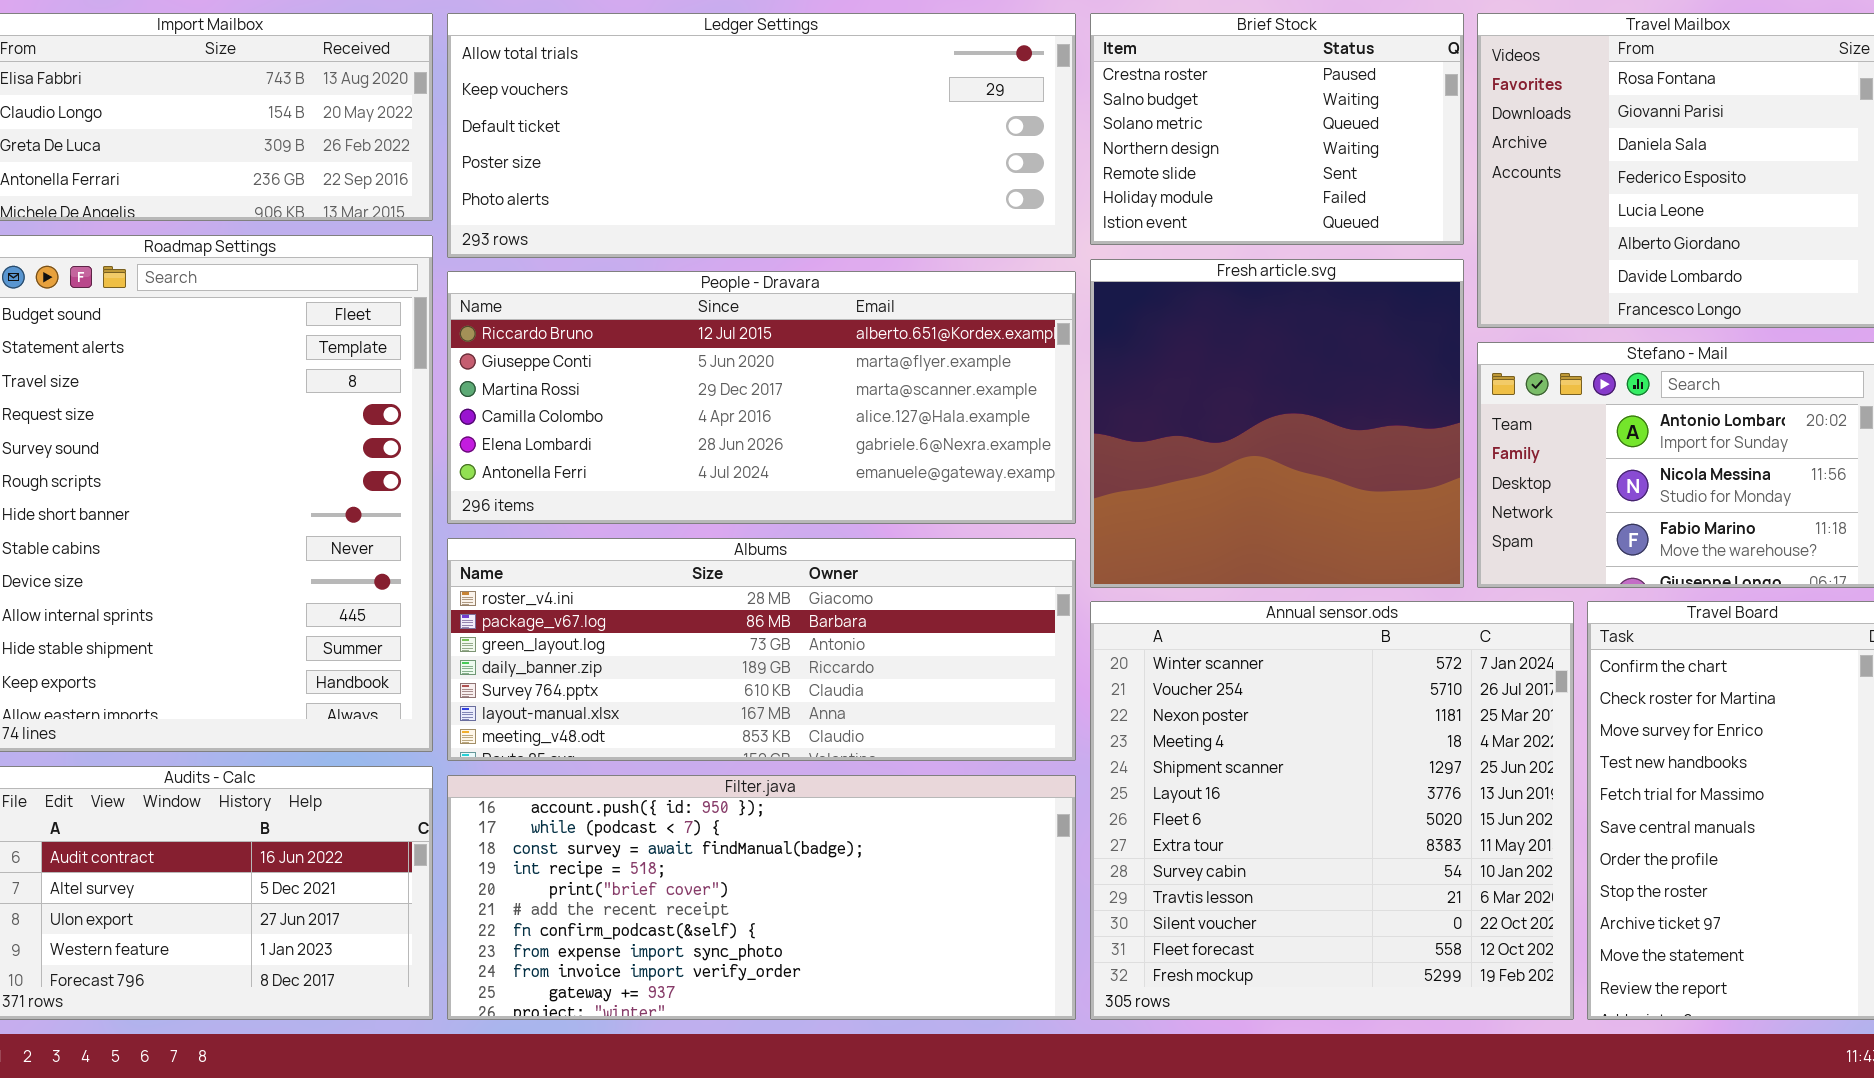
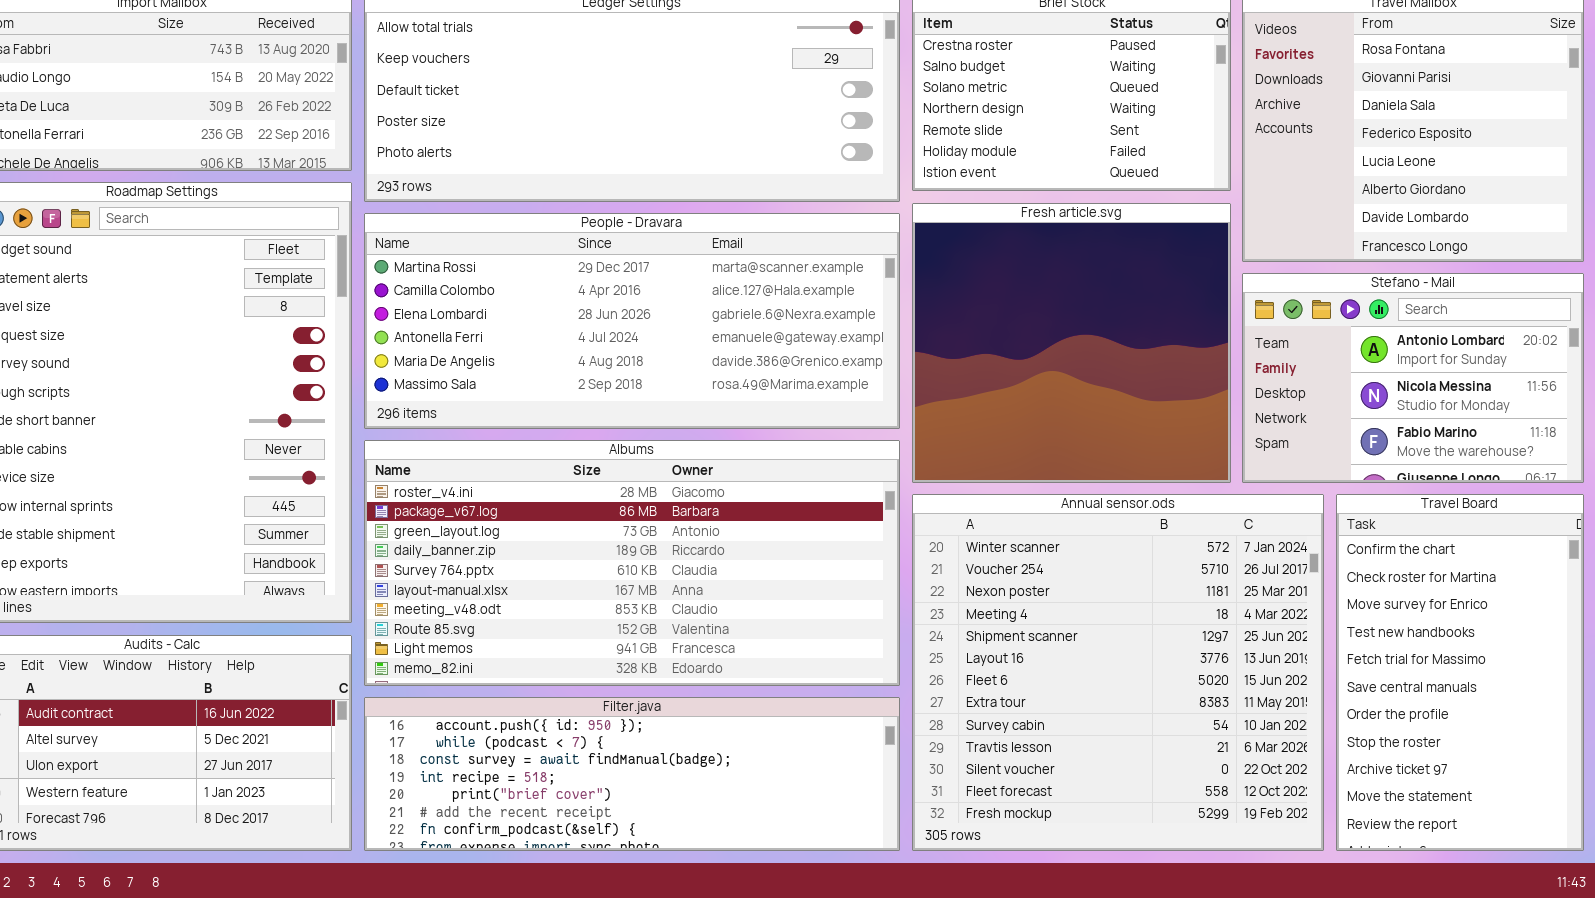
People - Dravara: [447,271,1076,524] -> [364,213,900,429], scrolled down 2 rows
Albums: [447,538,1076,761] -> [364,440,900,686], resized
Filter.java: [447,775,1076,1020] -> [364,697,900,851], resized

